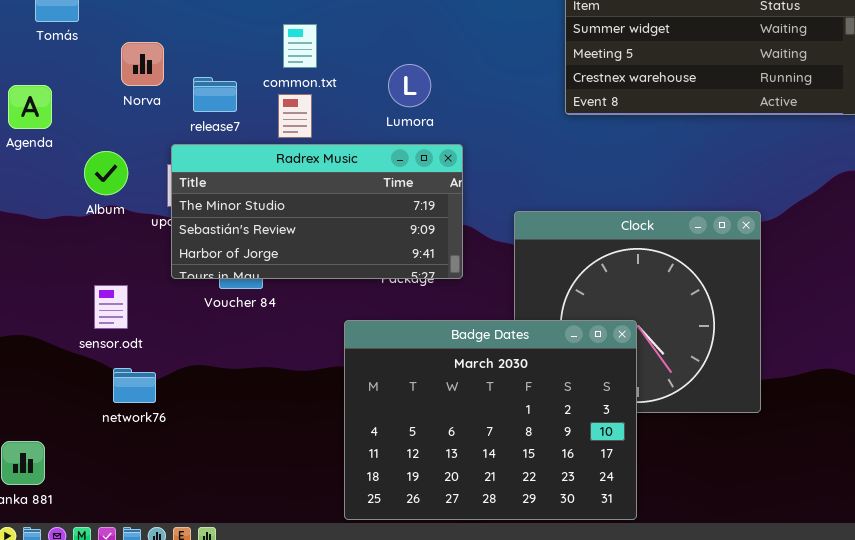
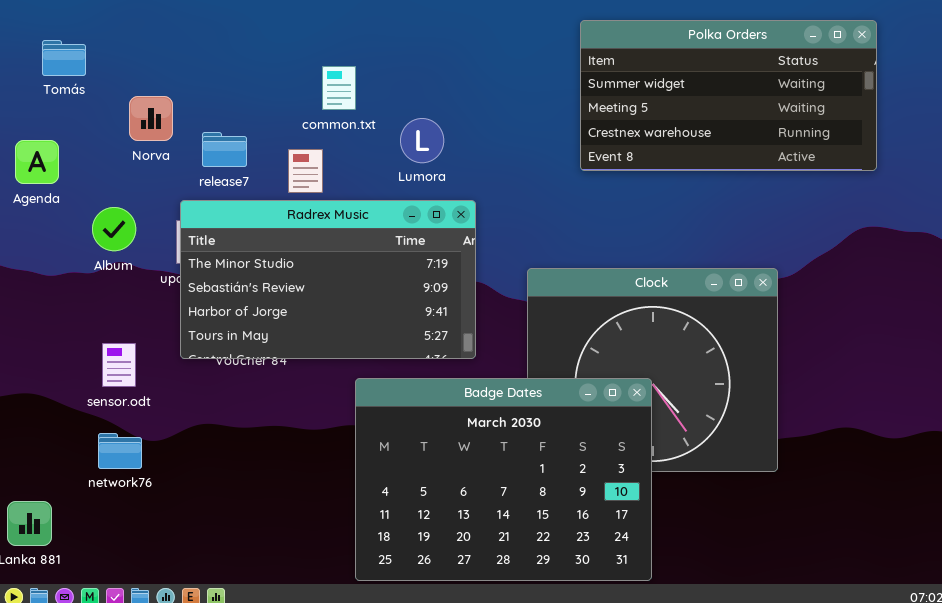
common.txt: [283,24,317,68] -> [322,66,356,110], moved
Radrex Music: [171,144,463,279] -> [180,200,476,359], resized
network76: [113,368,156,403] -> [98,433,142,469], moved

